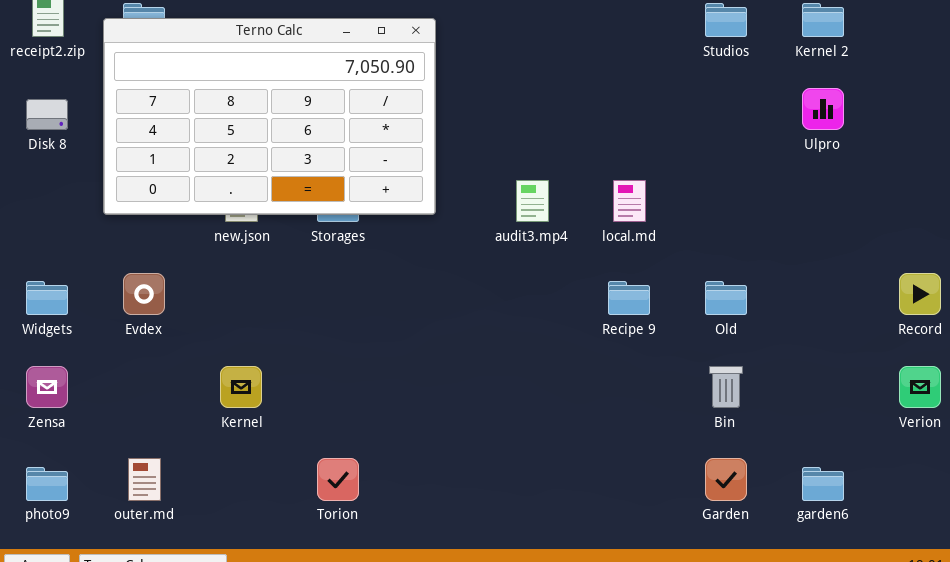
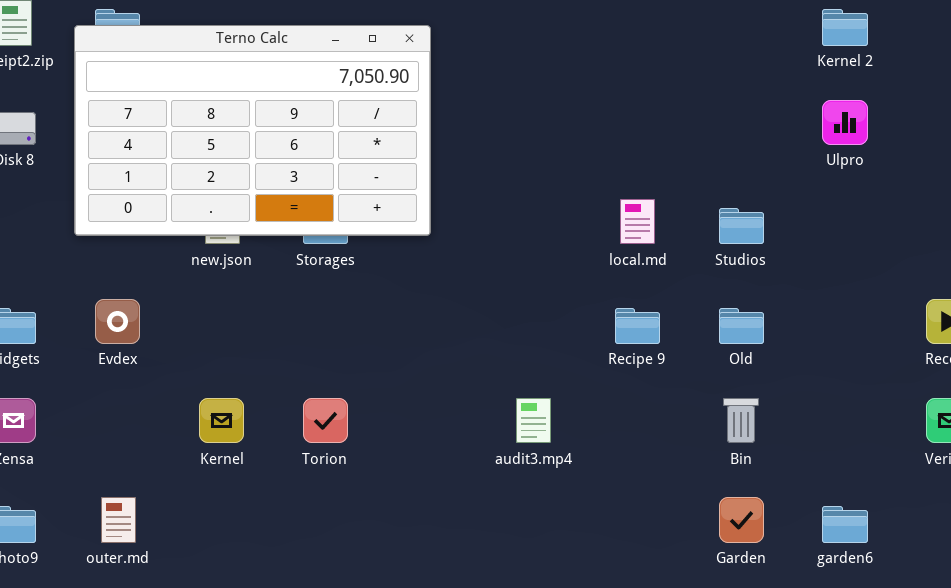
Studios: [705,3,747,37] -> [719,208,764,244], moved
audit3.mp4: [516,180,549,222] -> [516,398,551,443], moved
Torion: [317,458,359,501] -> [303,398,348,443], moved

